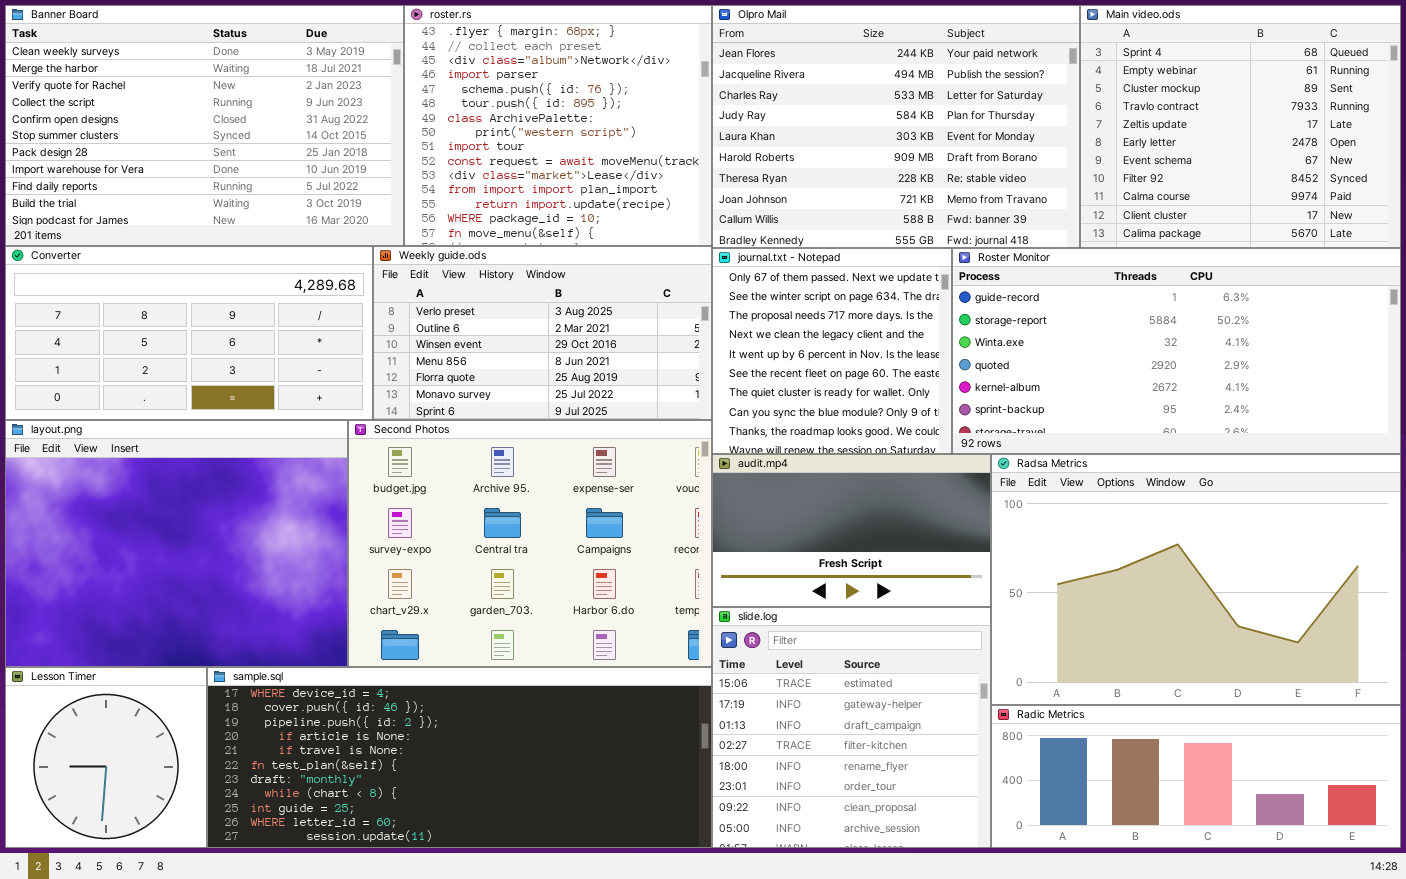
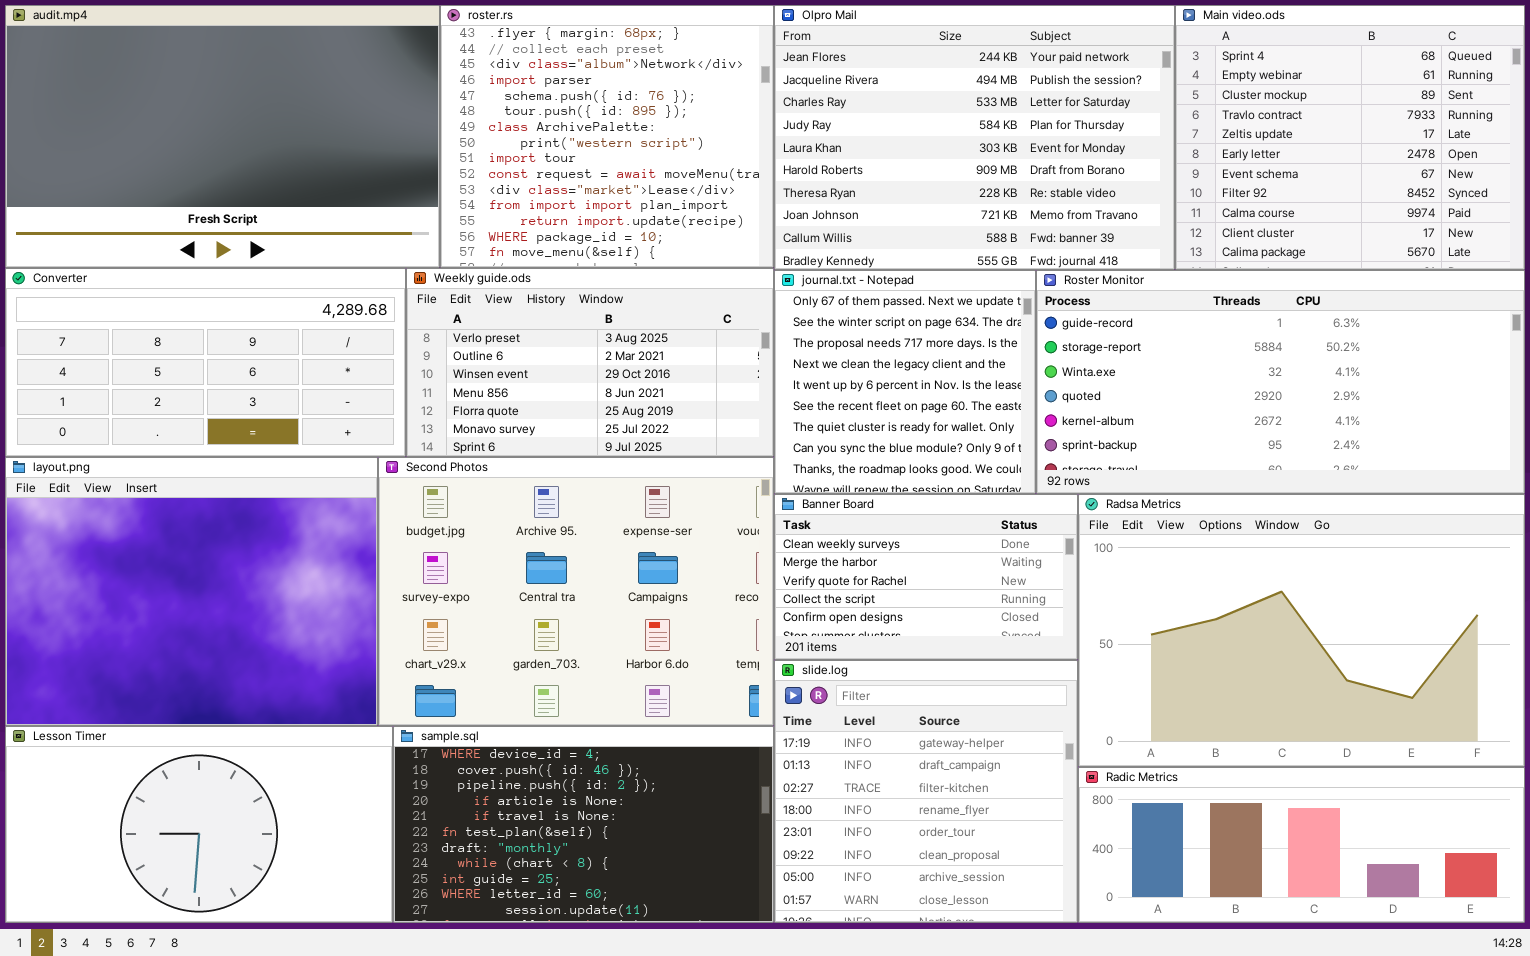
Banner Board: [5,5,404,246] -> [774,494,1078,660], moved, resized
audit.mp4: [712,454,991,607] -> [5,5,440,268], moved, resized
slide.log: [712,607,991,848] -> [774,660,1078,923], scrolled down 1 row
Lesson Timer: [5,667,207,848] -> [5,726,393,923], resized
sample.sql: [207,667,712,848] -> [393,726,774,923], resized

